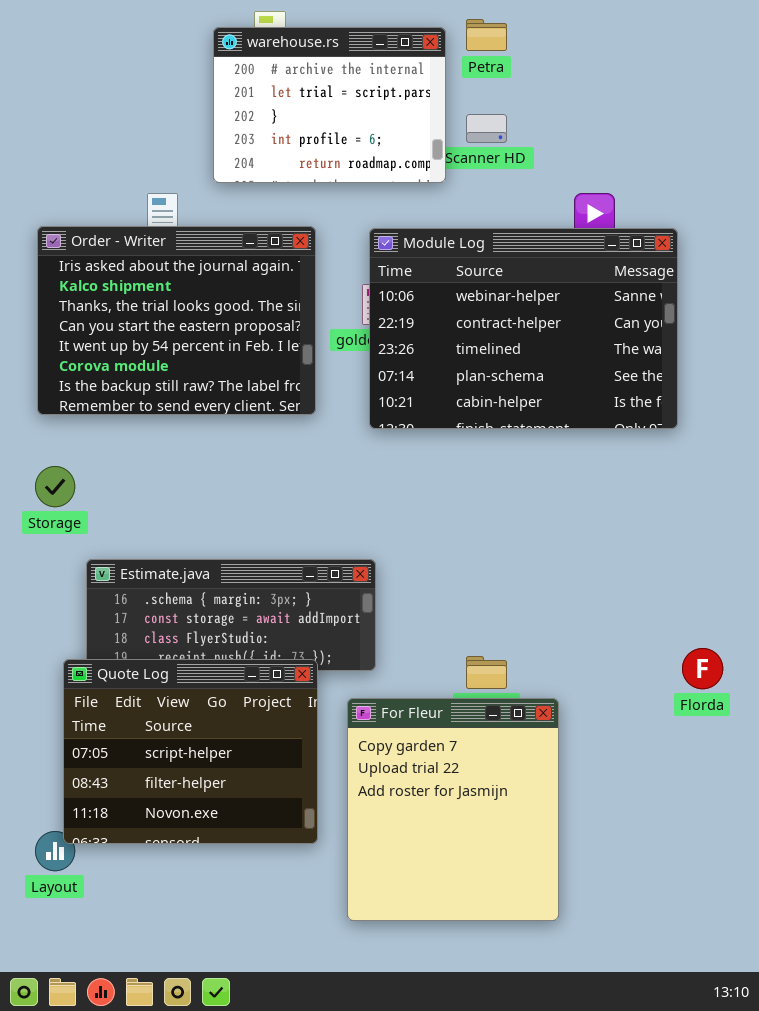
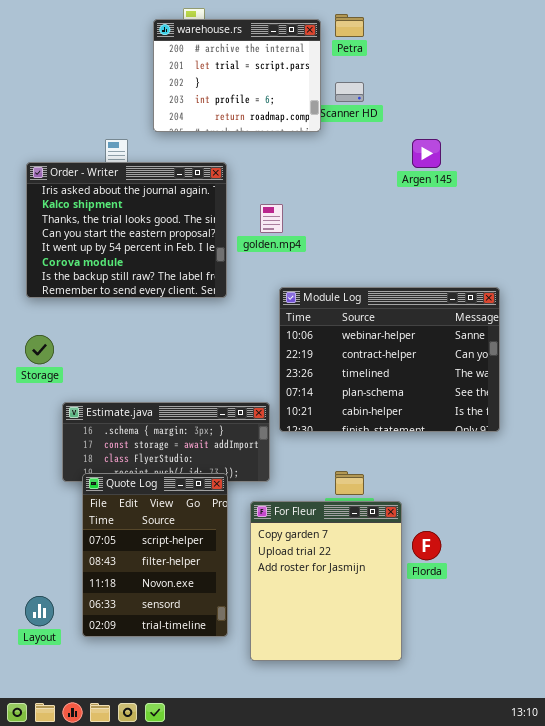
Module Log: [369,228,678,429] -> [279,287,500,432], moved
Florda: [682,648,723,689] -> [412,531,441,560], moved
Quote Log: [63,659,318,844] -> [82,473,228,637], resized

